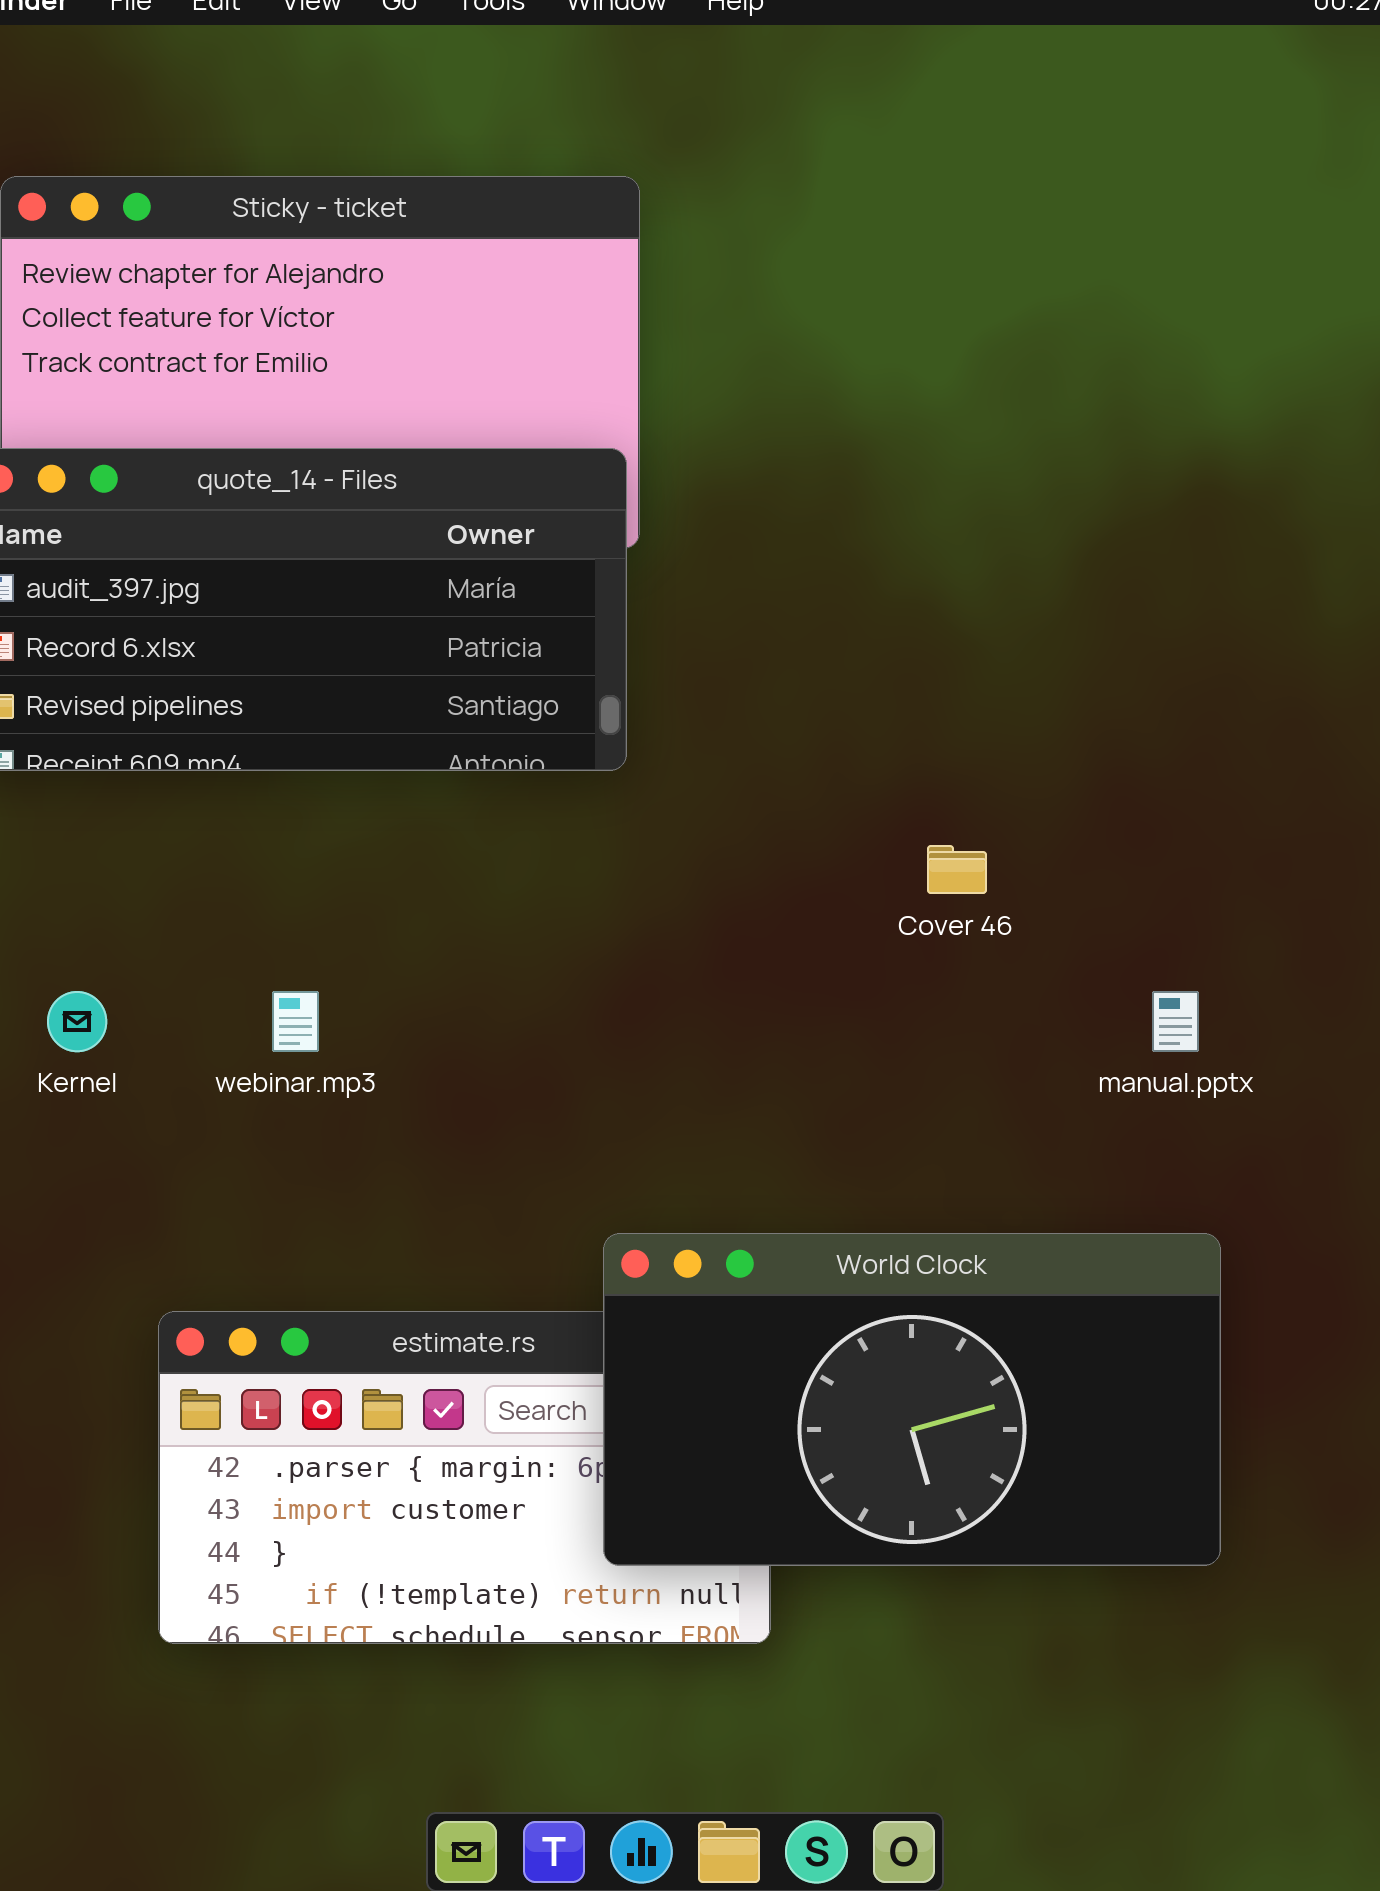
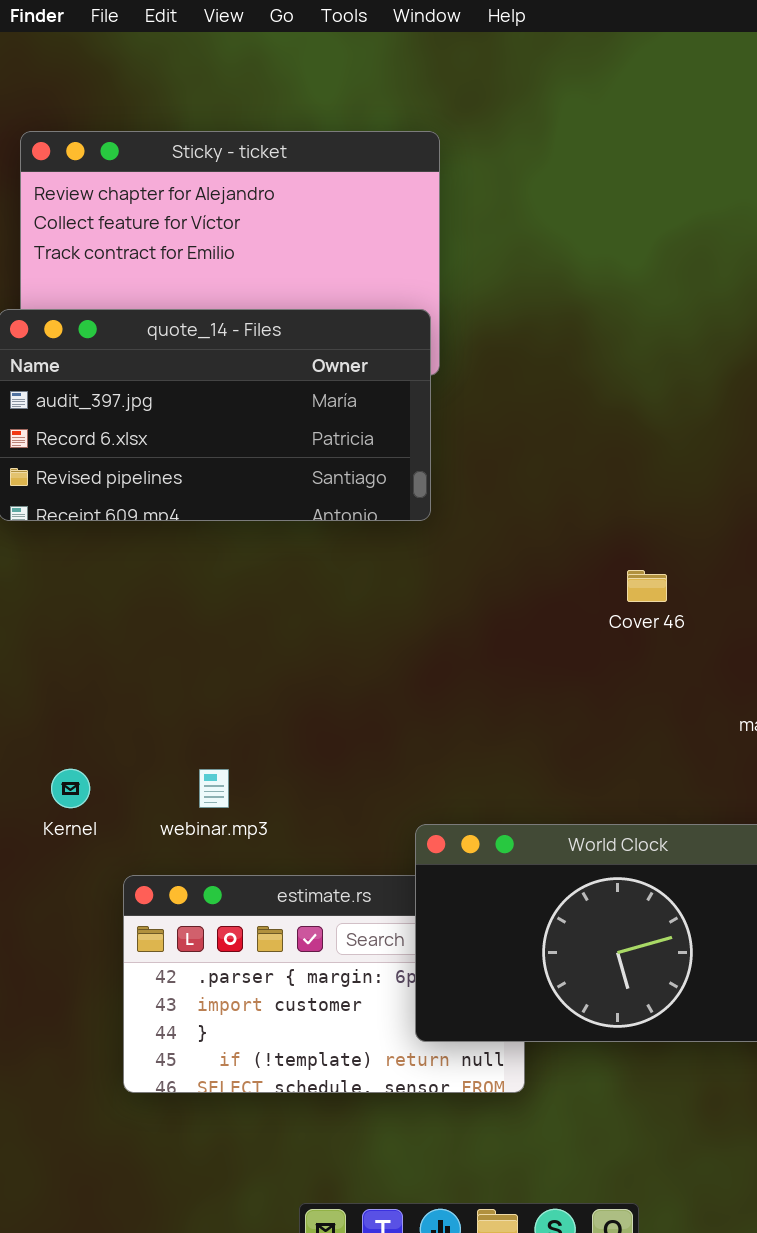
Kernel: [47,991,107,1052] -> [51,769,90,808], moved
webinar.mp3: [272,991,319,1052] -> [199,769,229,808], moved

